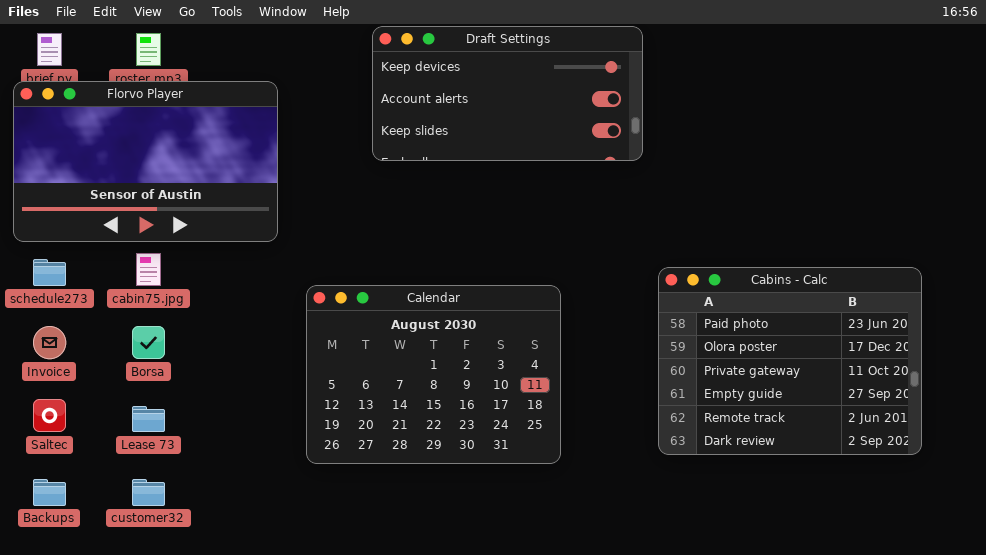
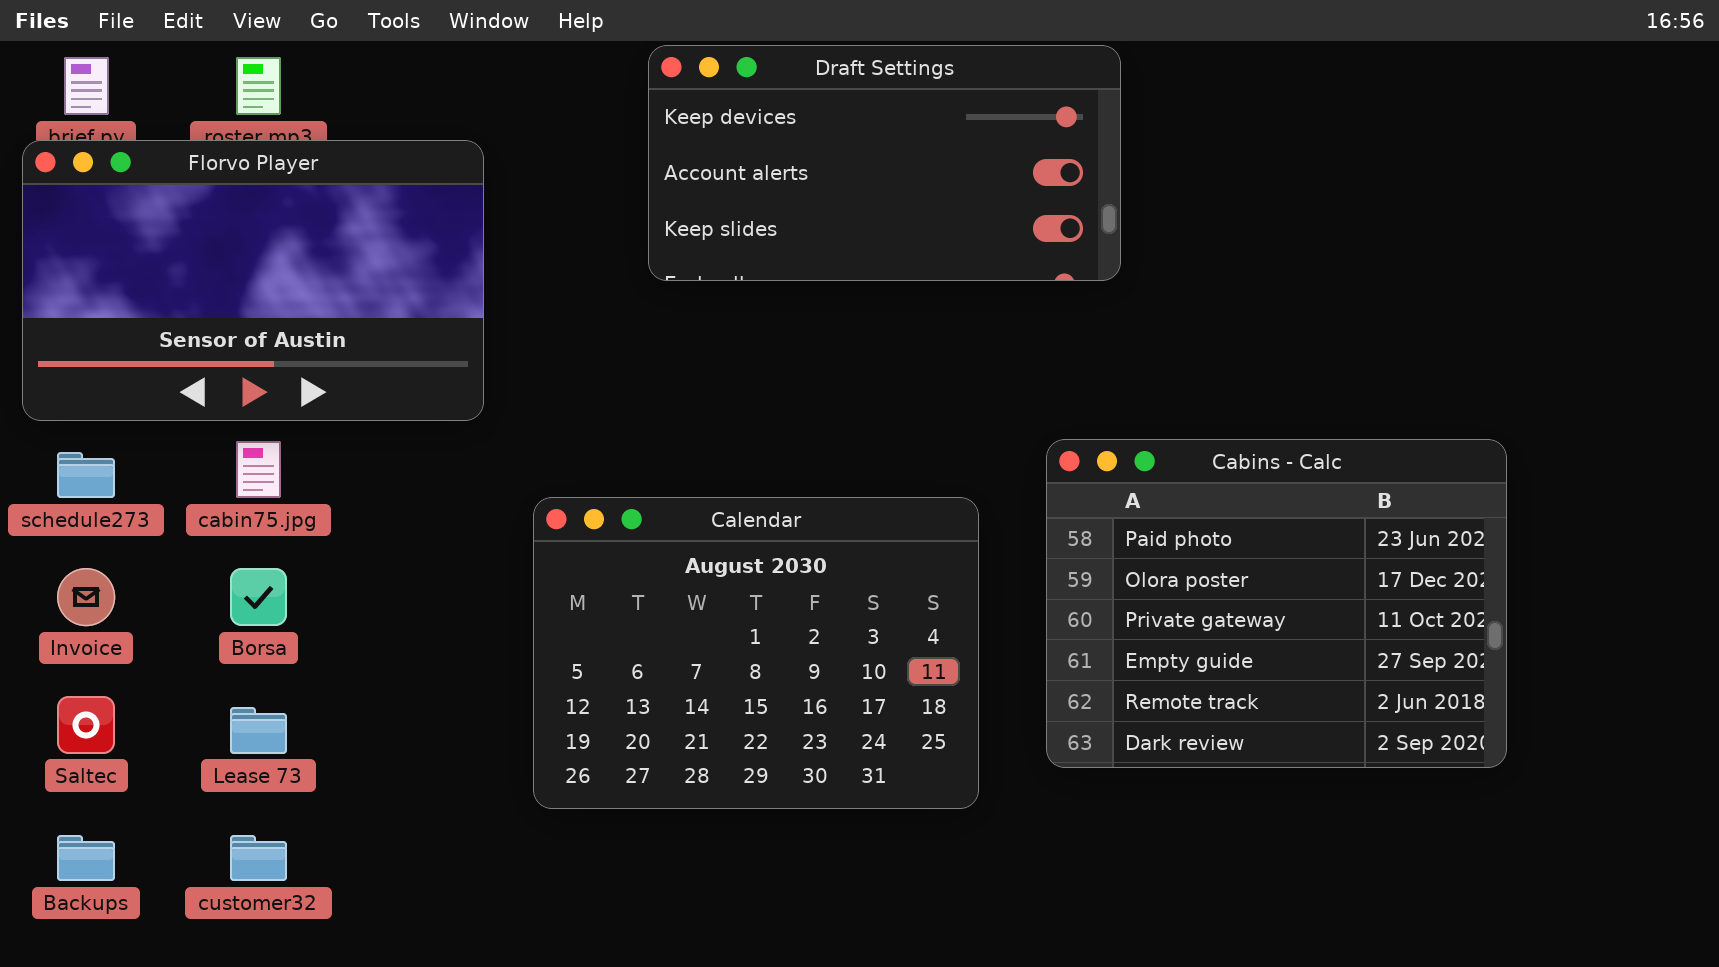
Cabins - Calc: [658,267,922,455] -> [1046,439,1507,768], moved

